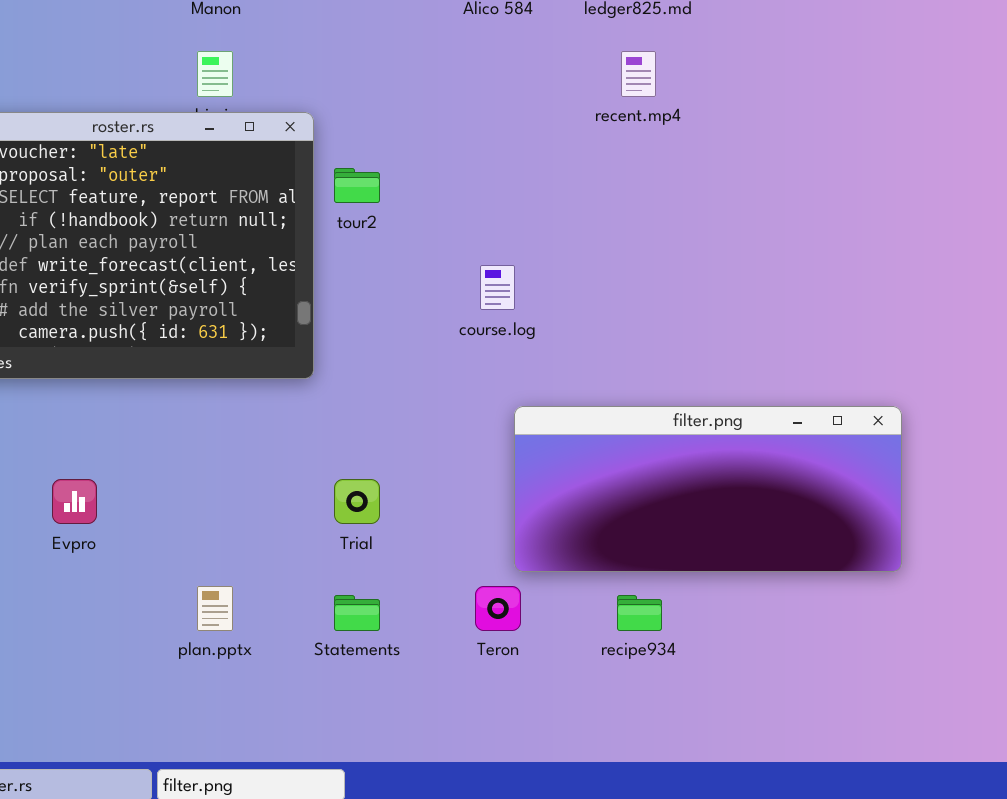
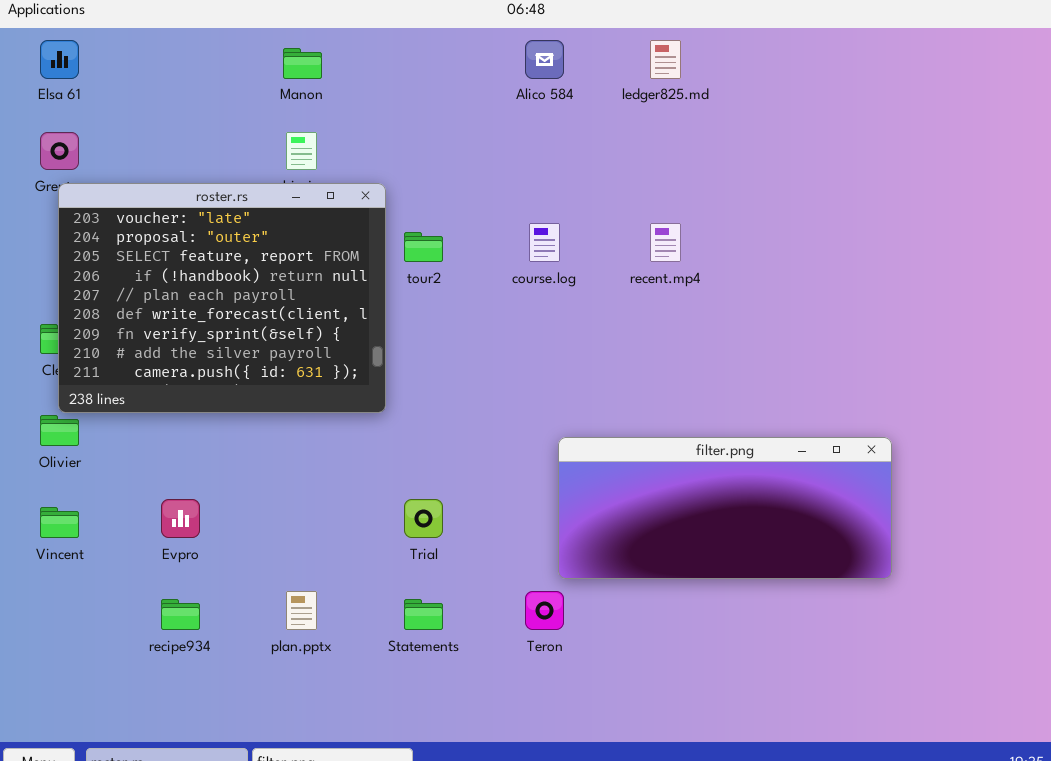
recent.mp4: [621,51,656,97] -> [650,223,681,262], moved
course.log: [480,265,515,310] -> [529,223,560,262], moved
recipe934: [617,595,662,631] -> [161,599,200,630], moved

